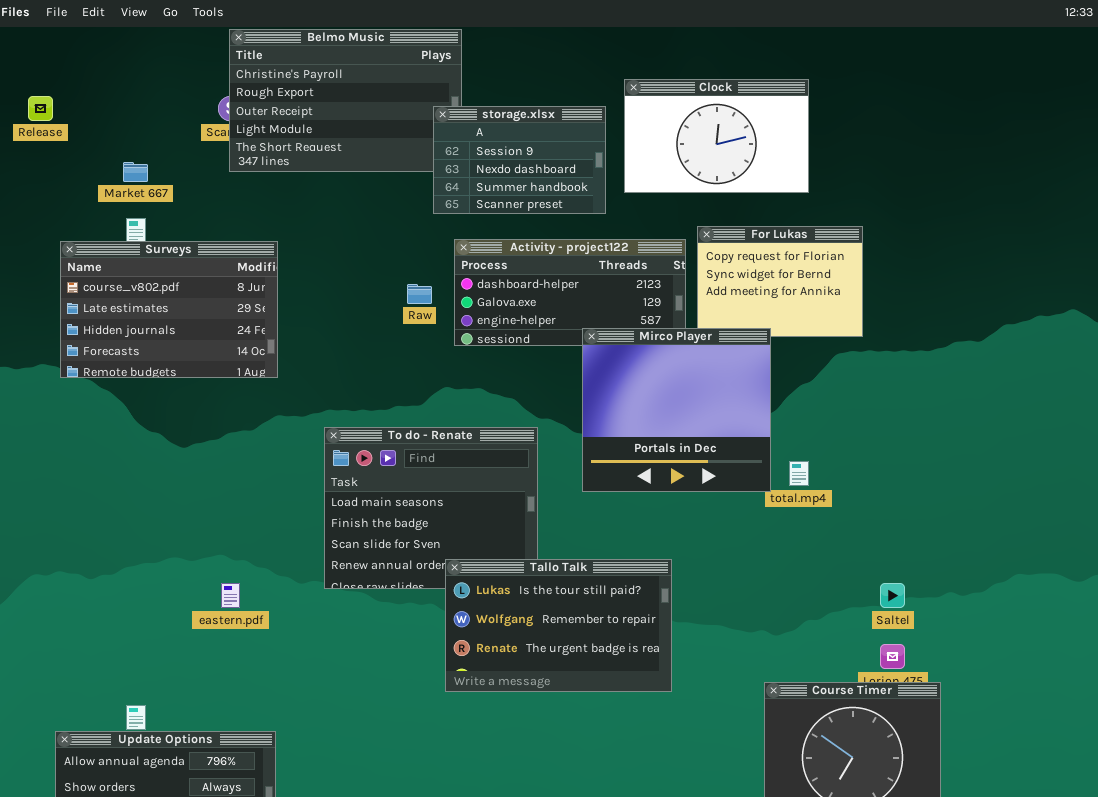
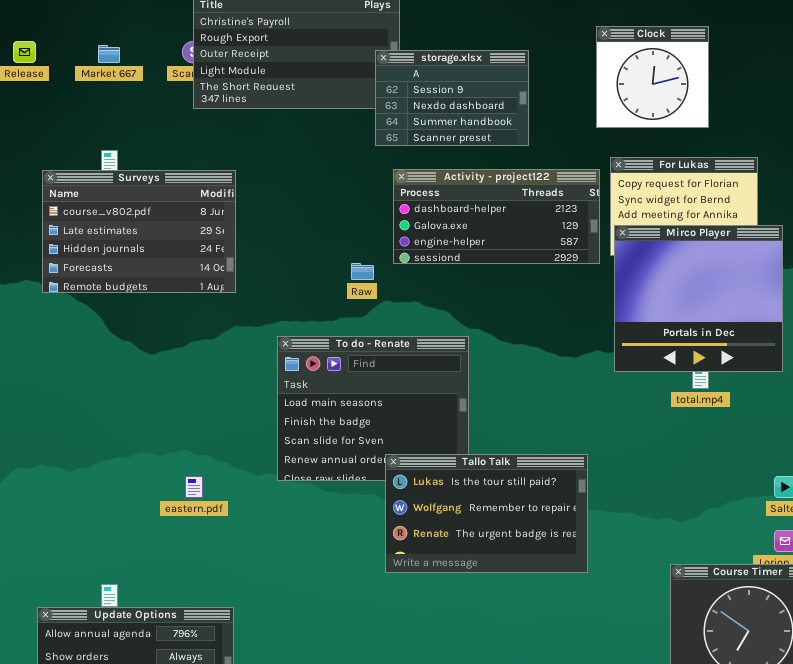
Clock: [624,79,809,193] -> [596,26,709,128], resized
Market 667: [123,162,148,182] -> [98,45,120,63], moved
Raw: [407,284,432,304] -> [351,263,374,280], moved
Mirco Player: [582,328,771,492] -> [614,225,783,372], moved

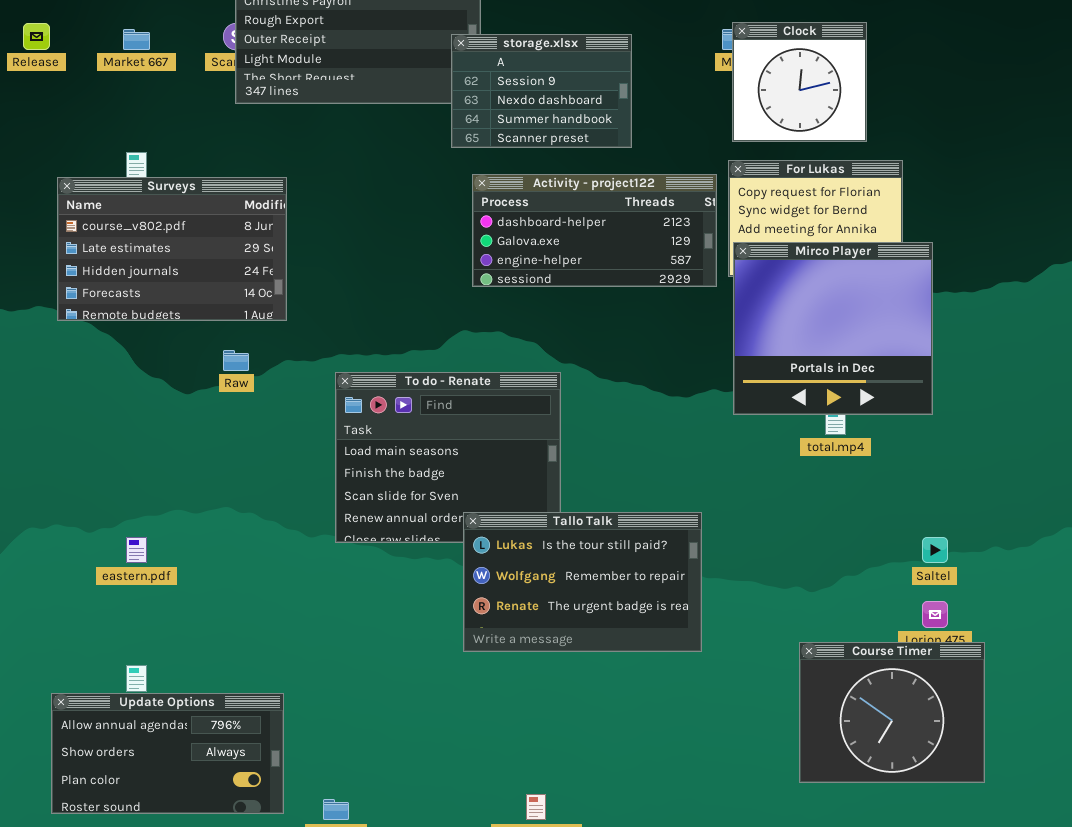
Clock: [596,26,709,128] -> [732,22,867,142], moved
Raw: [351,263,374,280] -> [223,350,249,371], moved
eastern.pdf: [185,476,203,498] -> [126,537,147,563], moved

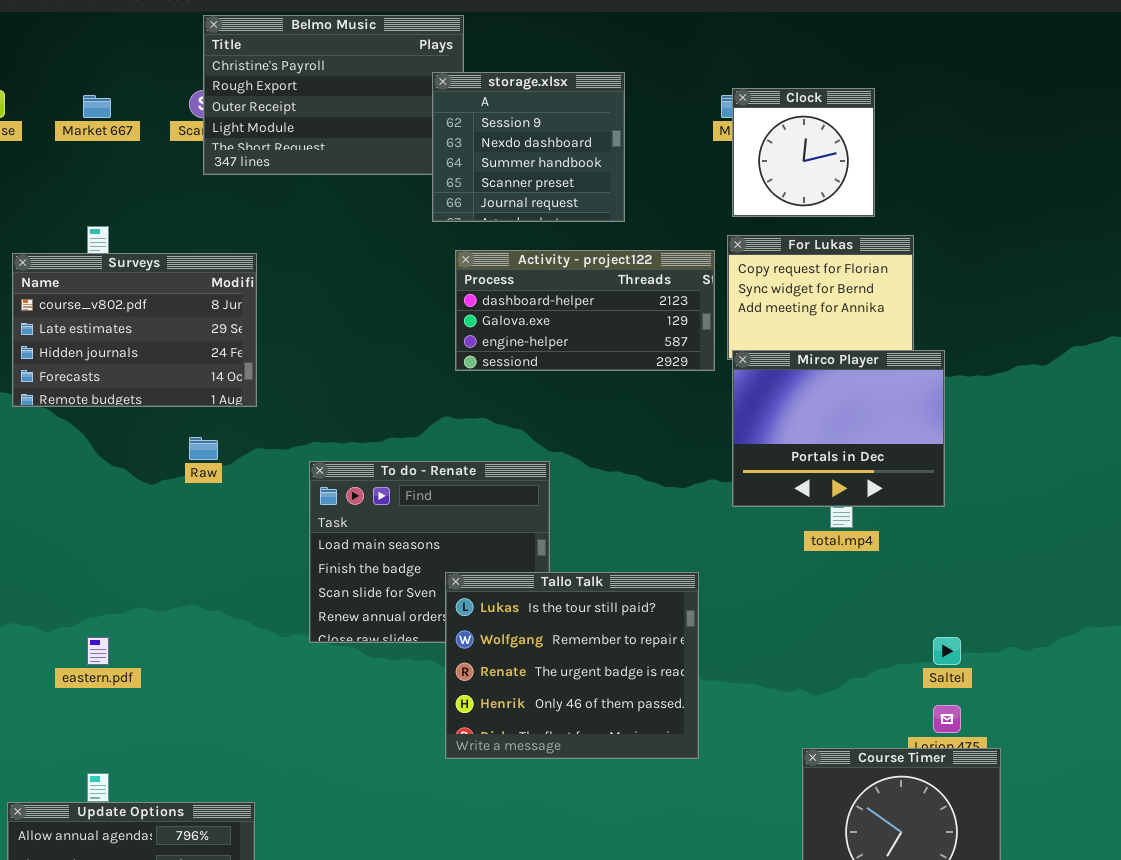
storage.xlsx: [451,34,632,148] -> [432,72,625,222], resized
Mirco Player: [733,242,933,415] -> [732,350,945,507], resized
Tallo Talk: [463,512,702,652] -> [445,572,699,759], resized

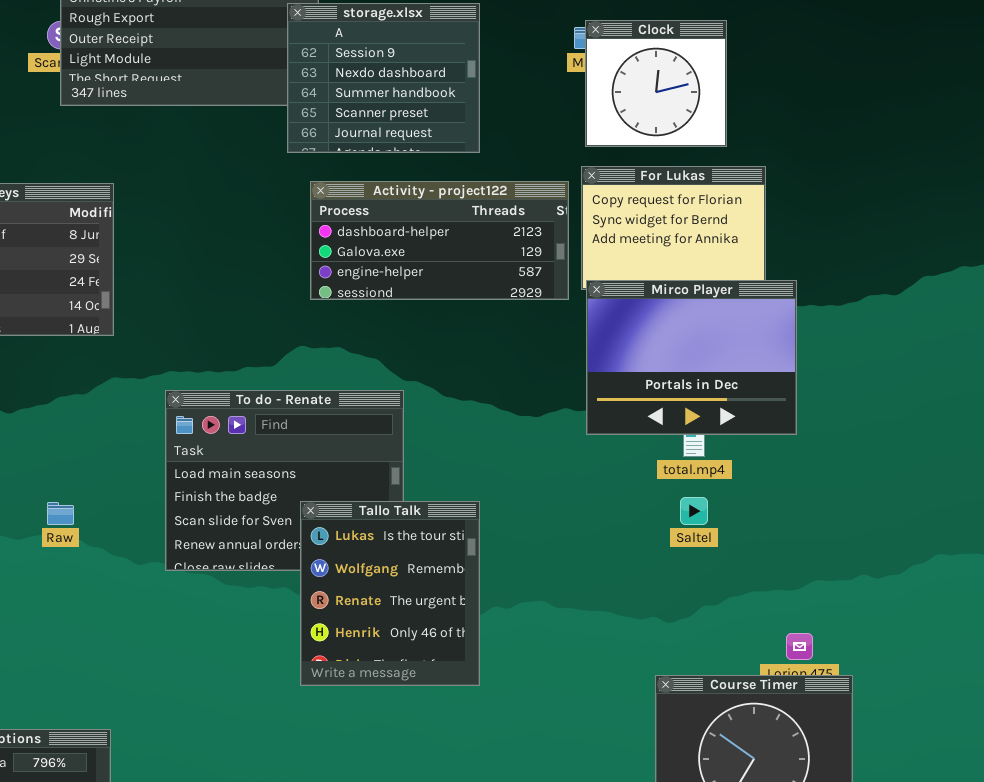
Raw: [189,437,218,460] -> [47,502,74,525], moved
Tallo Talk: [445,572,699,759] -> [300,501,480,686], resized
Saltel: [933,637,961,665] -> [680,497,708,525], moved

